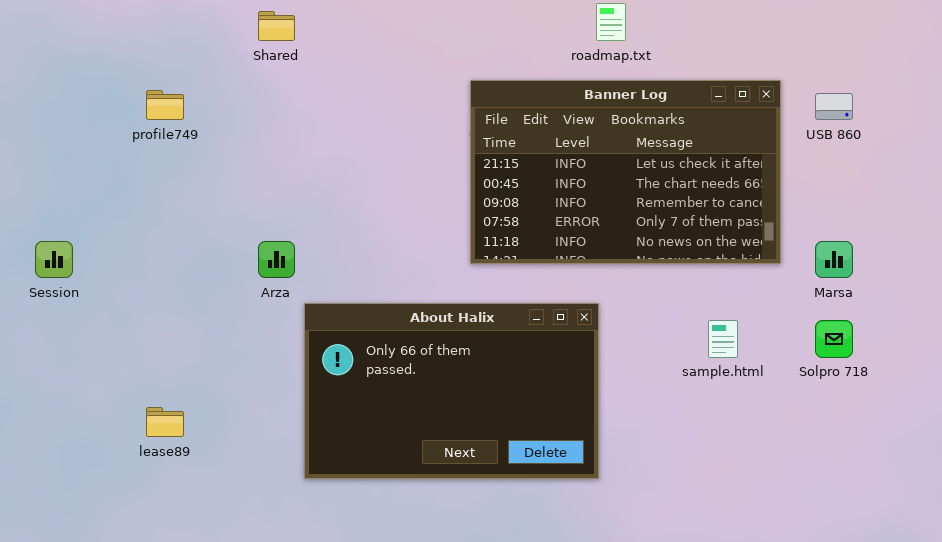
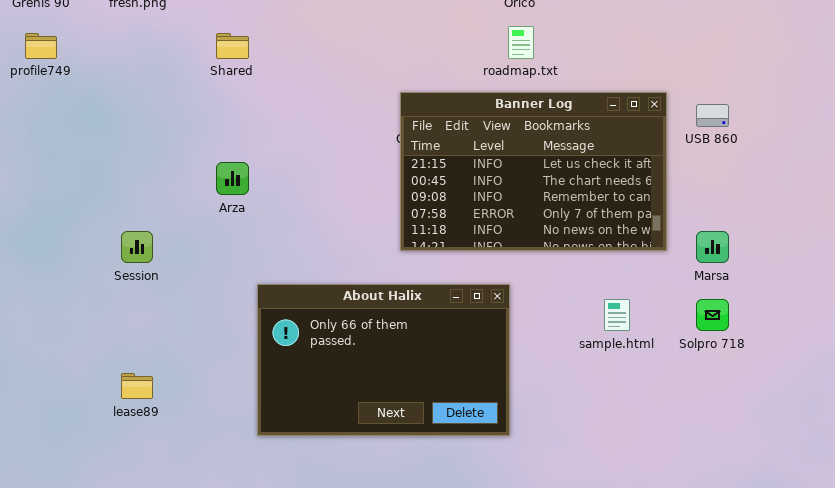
profile749: [146,90,184,120] -> [25,33,57,59], moved
Session: [35,241,73,278] -> [121,231,153,263], moved
Arza: [258,241,295,278] -> [216,162,249,195], moved

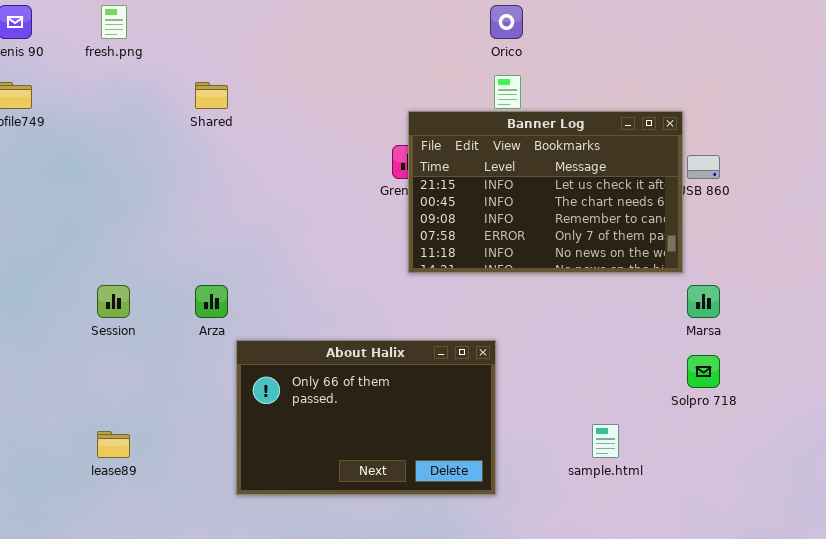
Banner Log: [400,92,667,251] -> [408,111,683,273], moved
Arza: [216,162,249,195] -> [195,285,228,318], moved
sample.html: [604,299,630,331] -> [592,424,619,458], moved

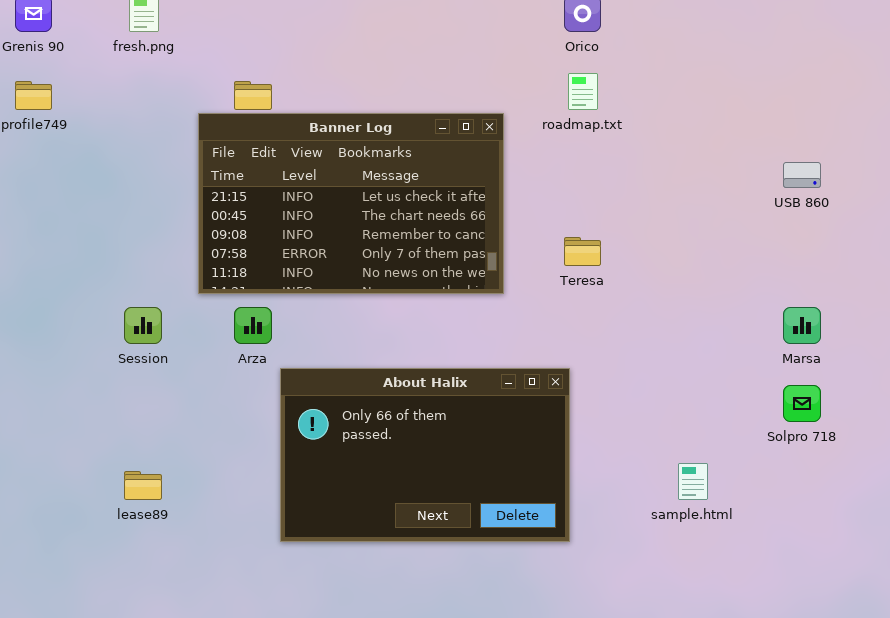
Banner Log: [408,111,683,273] -> [198,113,504,294], moved

